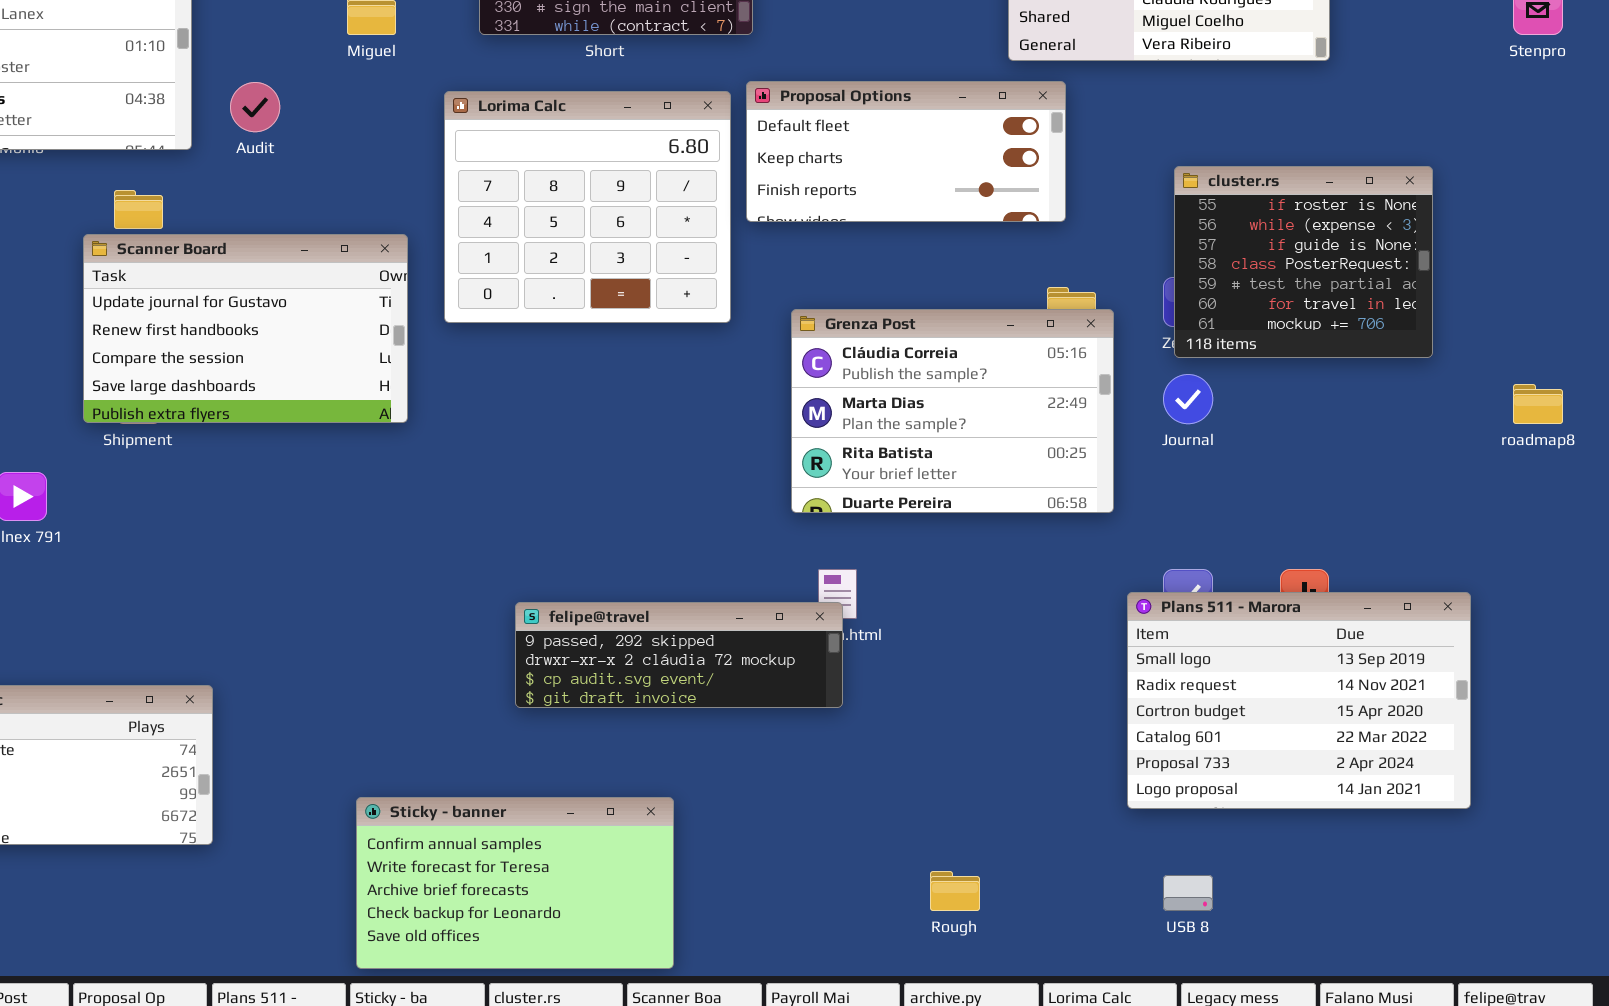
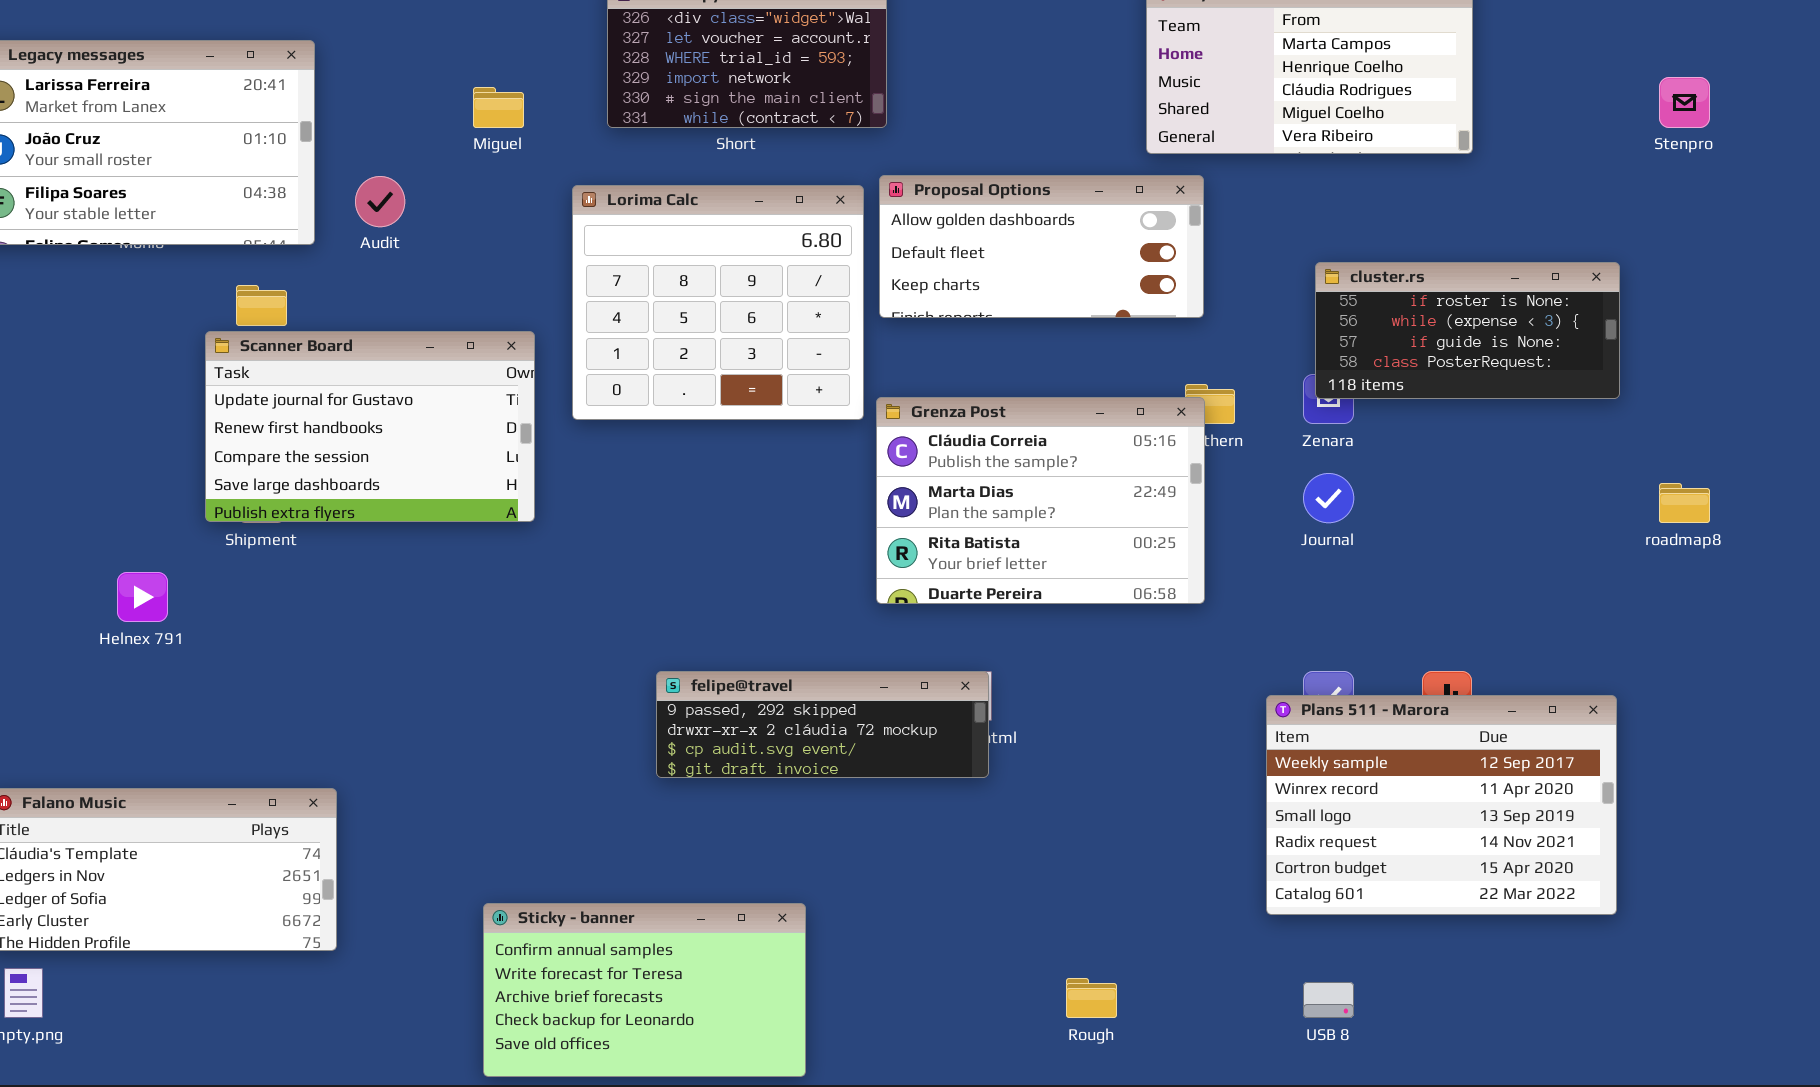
Proposal Options: [746,81,1066,222] -> [879,175,1204,318], scrolled up 1 row
cluster.rs: [1174,166,1433,358] -> [1315,262,1620,399], resized
Grenza Post: [791,309,1114,513] -> [876,397,1205,604], moved
Plans 511 - Marora: [1127,592,1471,809] -> [1266,695,1617,915], scrolled up 2 rows
felipe@travel: [515,602,843,708] -> [656,671,989,778], moved

